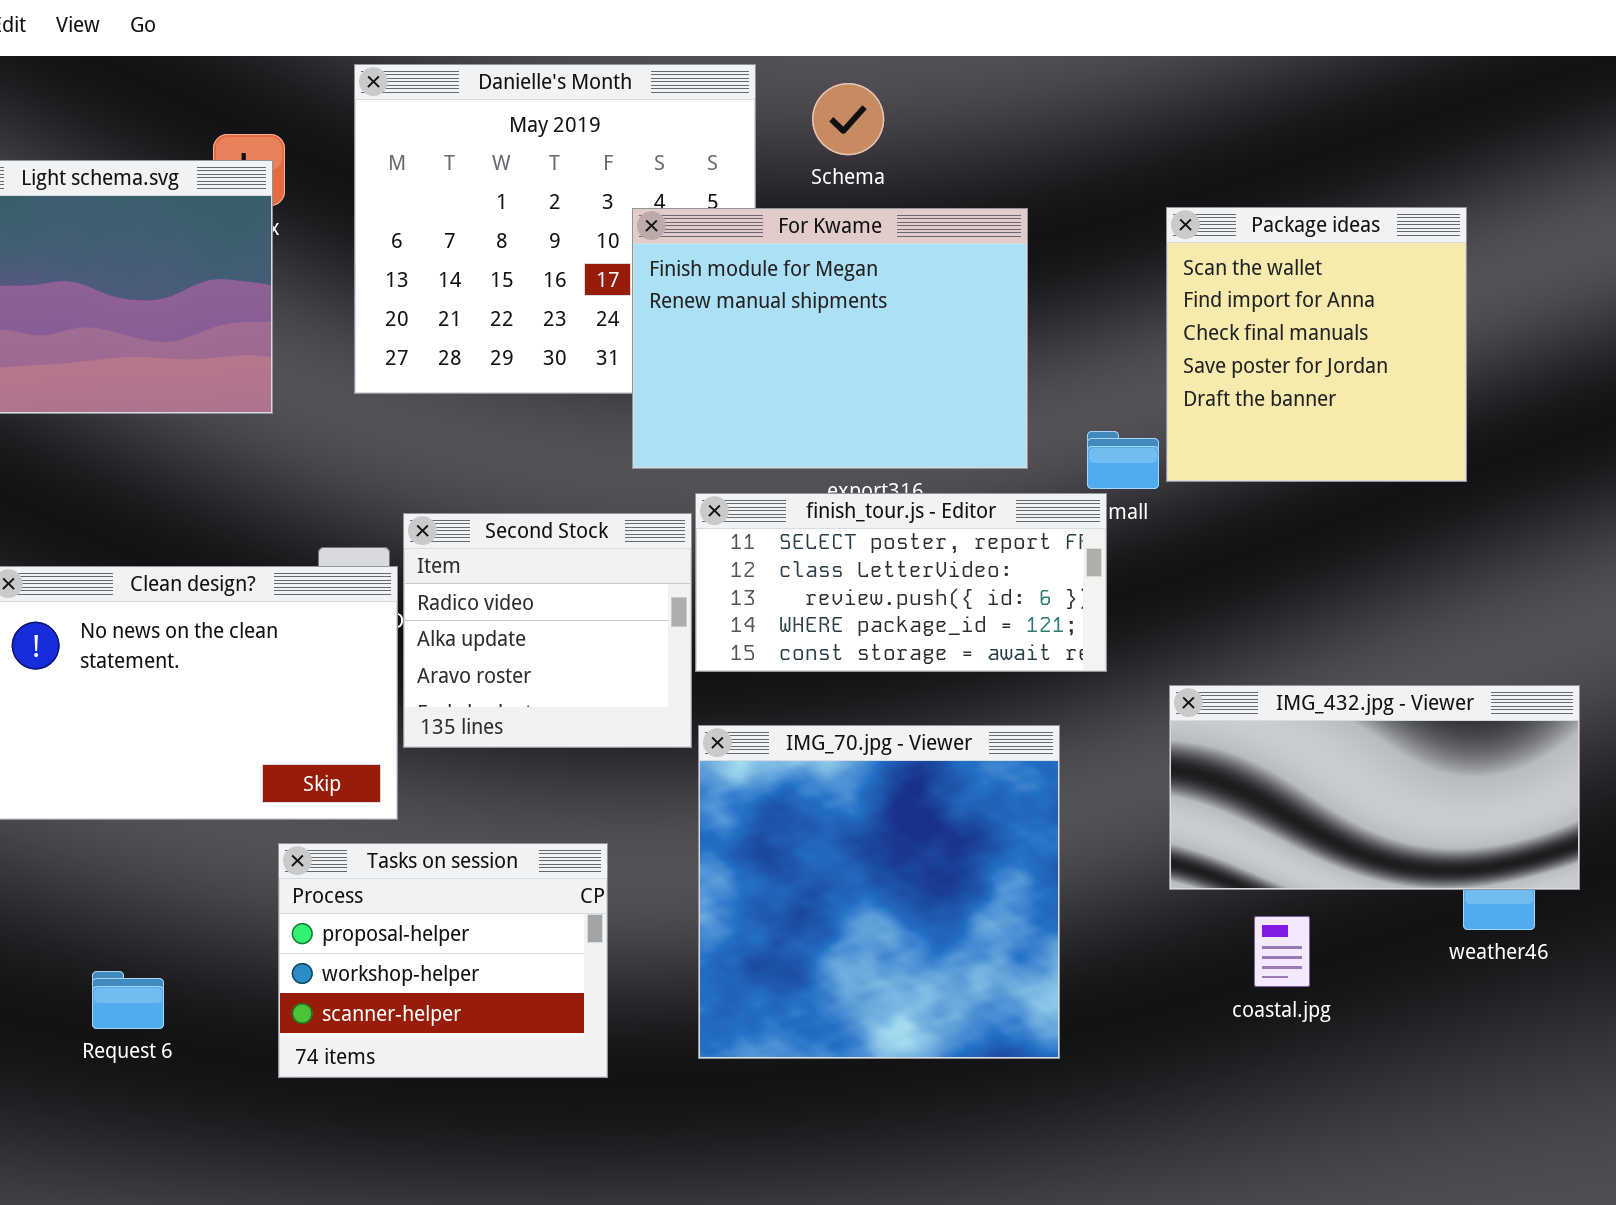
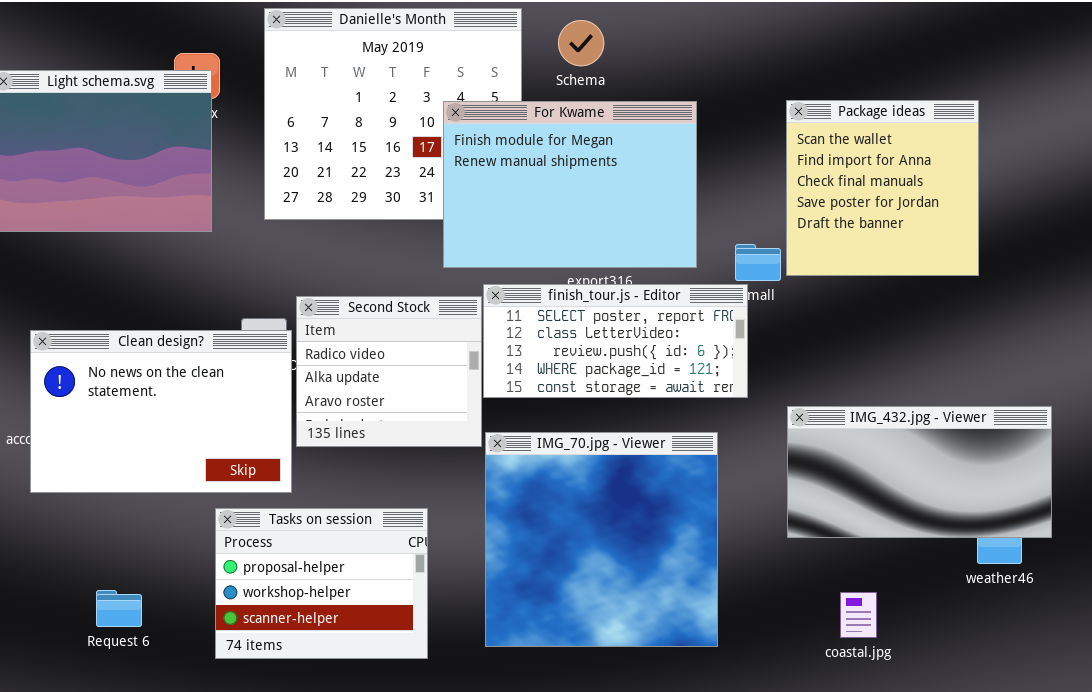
coastal.jpg: [1254,916,1310,987] -> [840,592,877,638], moved

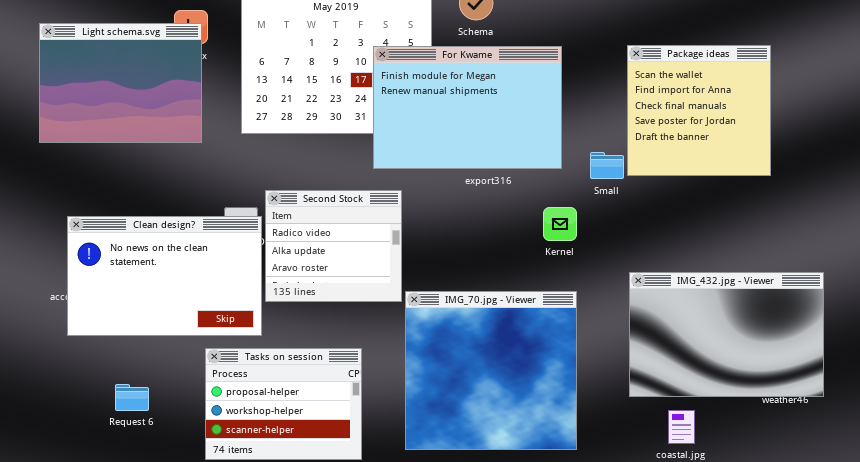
finish_tour.js - Editor: [483,284,748,398] -> none, closed
IMG_432.jpg - Viewer: [787,406,1052,538] -> [629,272,824,397], resized
Request 6: [96,590,142,627] -> [115,384,149,411], moved

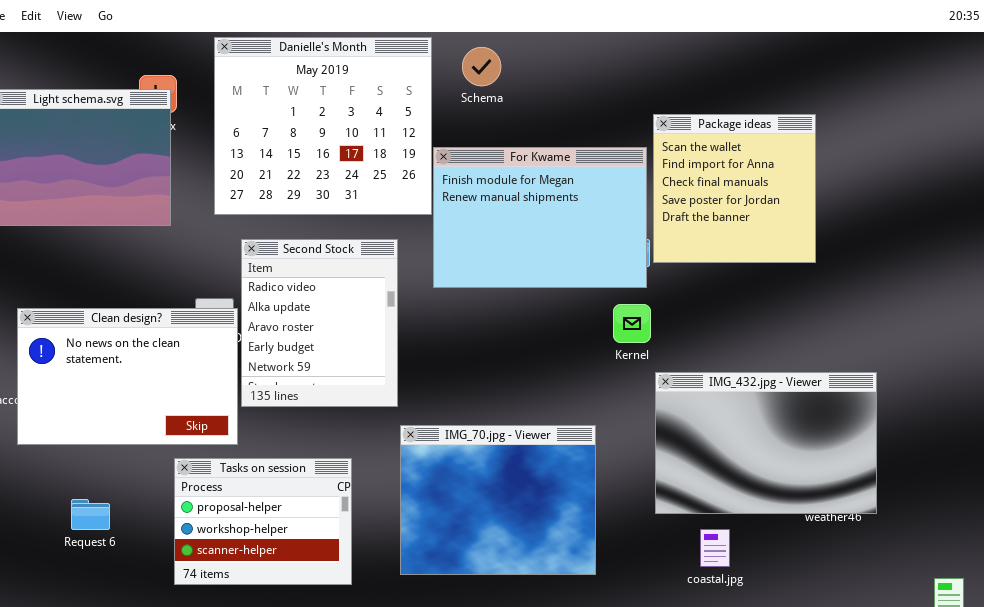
For Kwame: [373,46,562,169] -> [433,147,647,288], moved
Second Stock: [265,190,402,302] -> [241,239,398,407], resized
Kernel: [543,207,577,241] -> [613,304,651,343], moved
IMG_70.jpg - Viewer: [405,291,577,450] -> [400,425,596,575], resized

